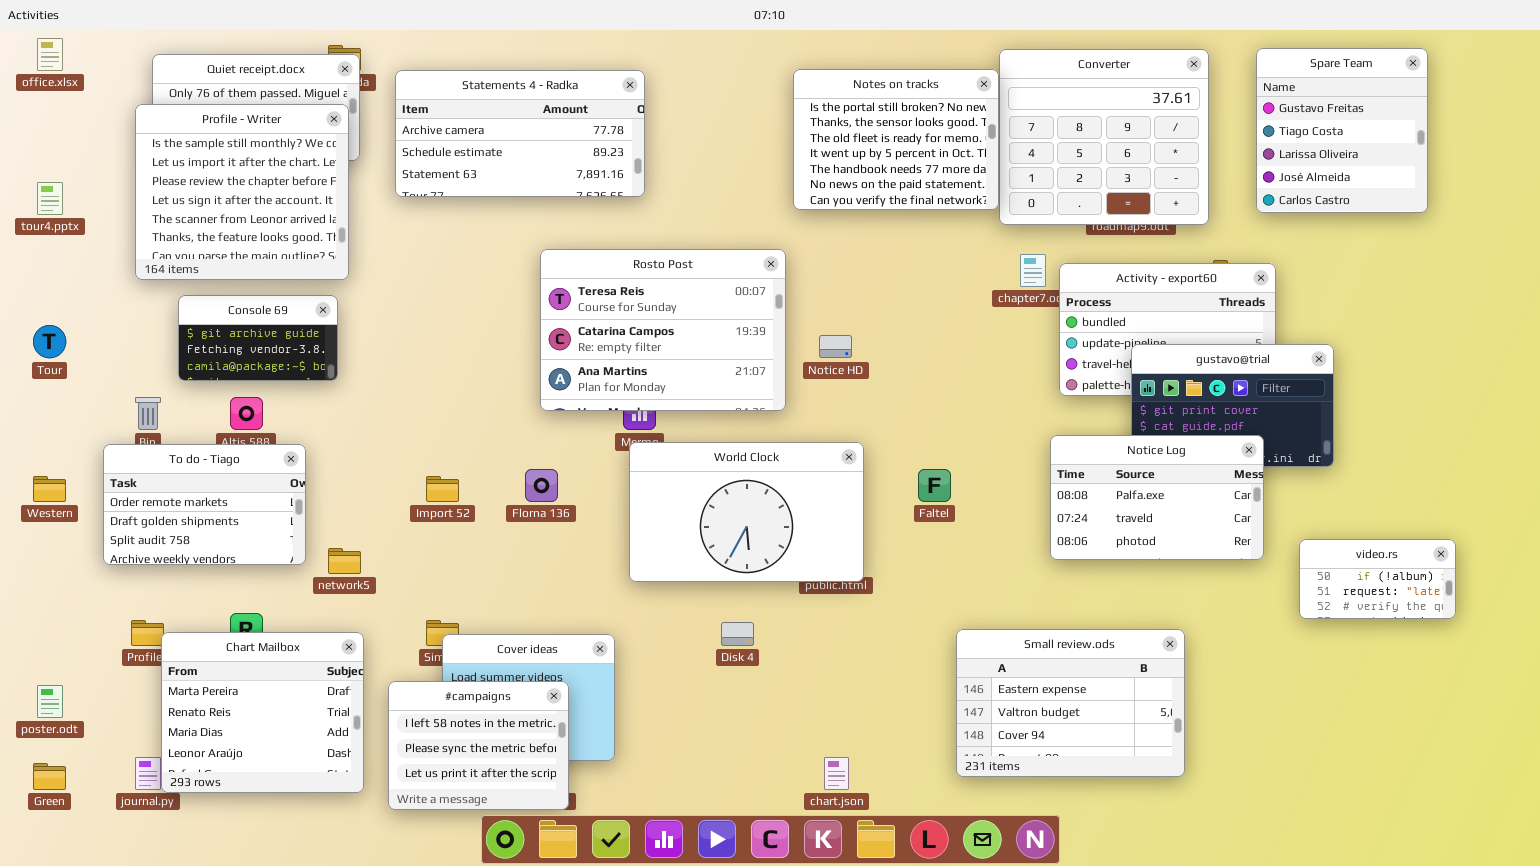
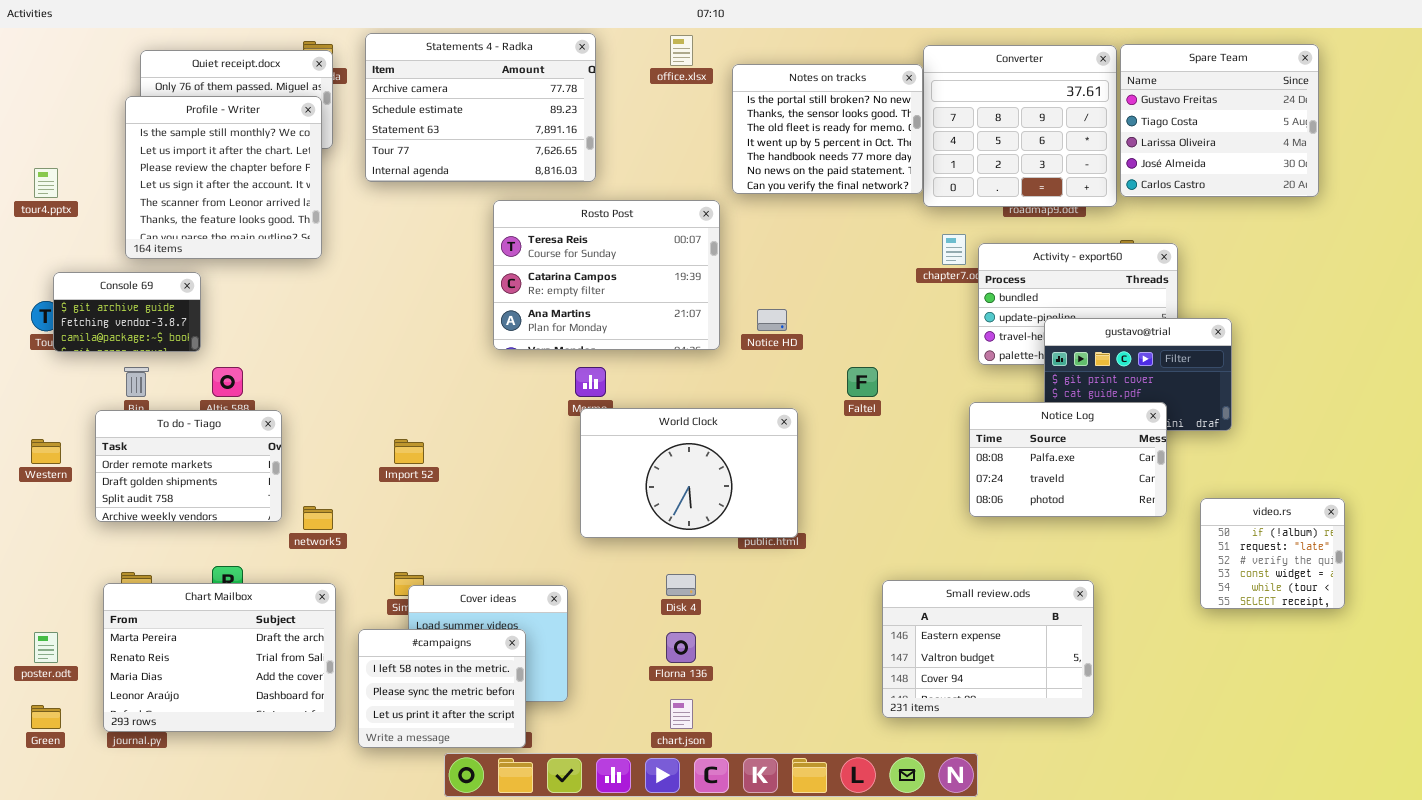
office.xlsx: [37,38,63,71] -> [670,35,693,66], moved
Spare Team: [1256,48,1428,213] -> [1120,44,1319,197], resized
Statements 4 - Radka: [395,70,645,197] -> [365,33,596,182], resized
Rosto Post: [540,249,786,411] -> [493,200,720,350], moved
Console 69: [178,295,338,381] -> [53,272,201,352], moved
Florna 136: [525,469,558,502] -> [666,632,696,663], moved
Faltel: [918,469,951,502] -> [847,367,878,397], moved
video.rs: [1299,539,1456,619] -> [1200,498,1345,609], resized
Chart Mailbox: [161,632,364,793] -> [103,583,336,732], resized
chart.json: [824,757,849,790] -> [670,699,693,729], moved

